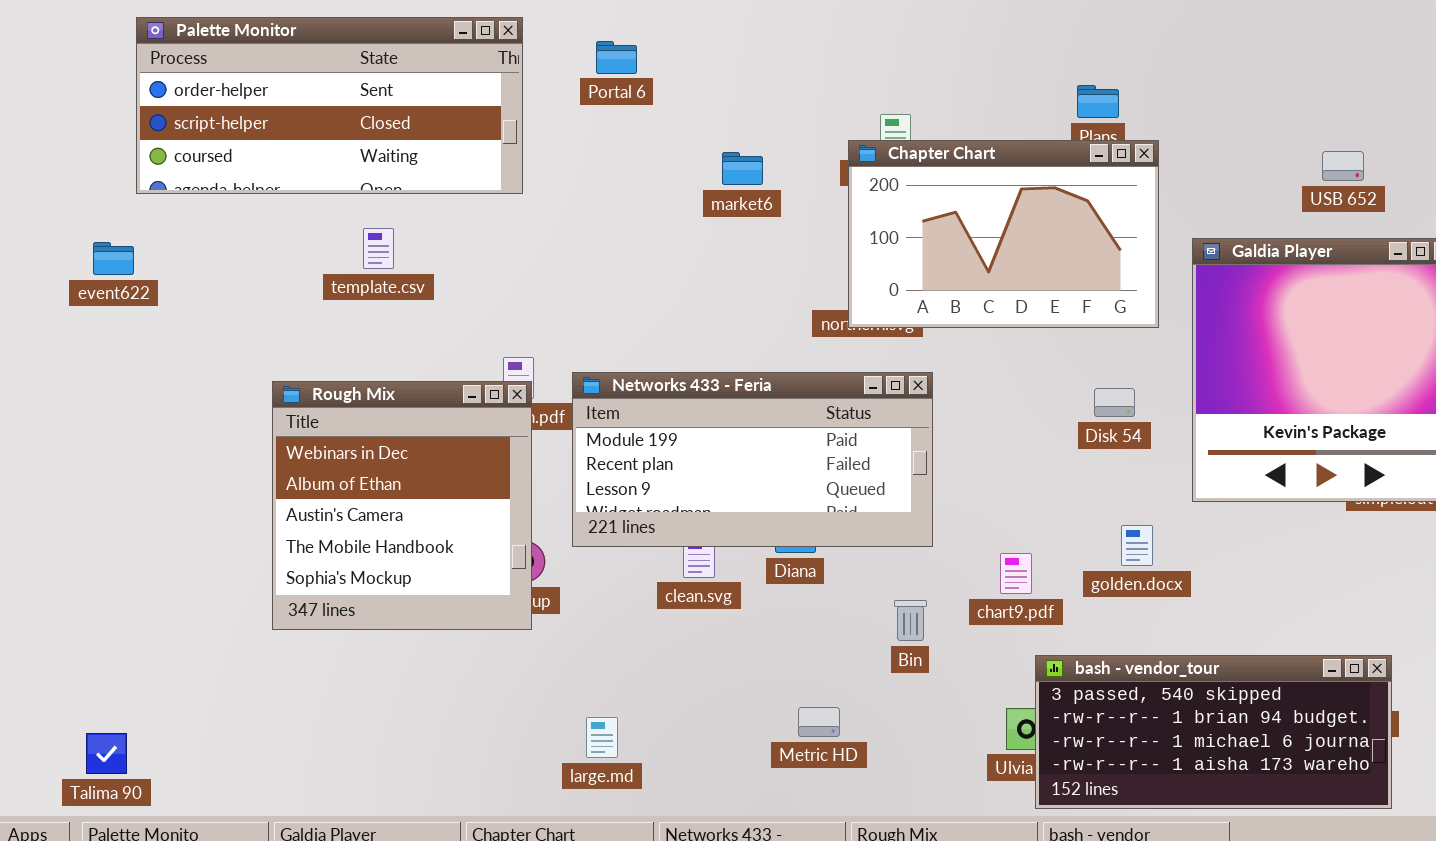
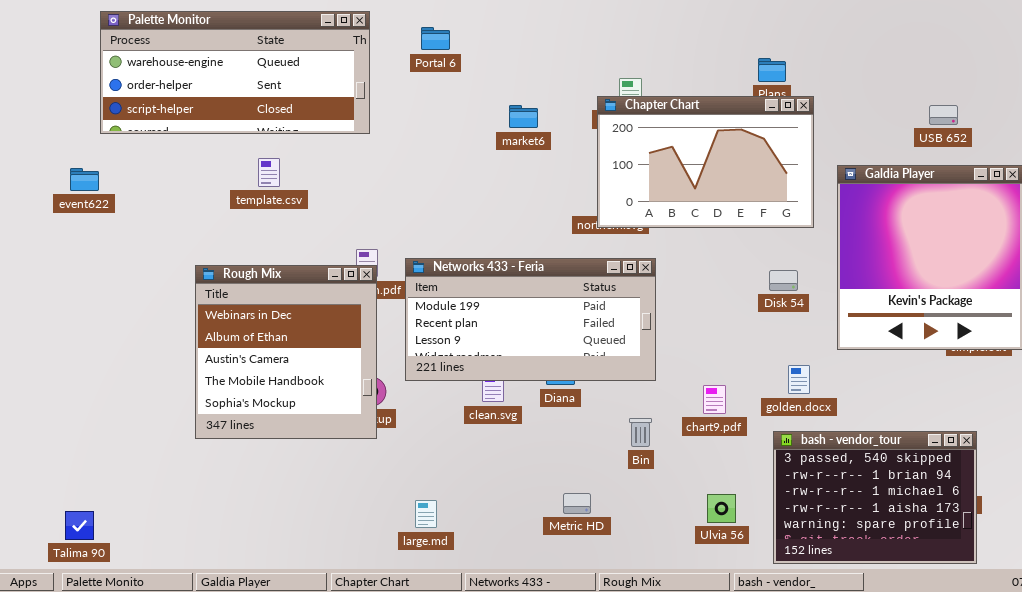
Palette Monitor: [136,17,523,194] -> [100,11,370,134], scrolled up 1 row
bash - vendor_tour: [1035,655,1392,809] -> [773,431,977,564], resized

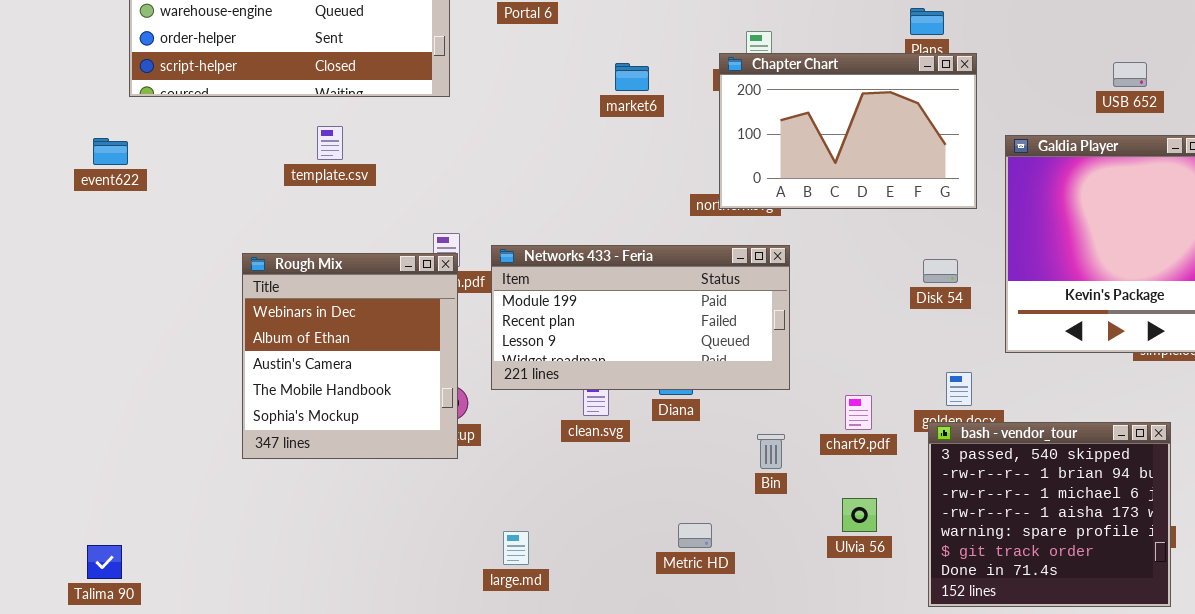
bash - vendor_tour: [773,431,977,564] -> [928,422,1171,607], resized
Ulvia 56: [707,494,736,523] -> [842,498,877,532], moved

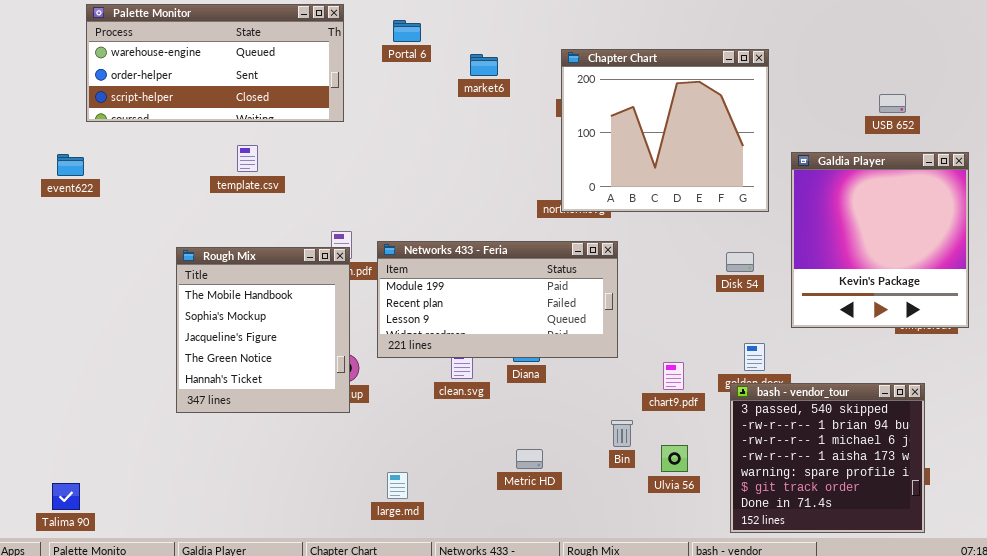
Chapter Chart: [719,53,977,209] -> [561,49,769,212], resized
market6: [615,63,649,91] -> [470,54,498,76], moved
Rough Mix: [242,253,458,459] -> [176,247,350,413], scrolled down 3 rows
Bin: [757,434,785,469] -> [611,420,633,447], moved
Metric HD: [678,523,712,548] -> [516,449,543,469], moved

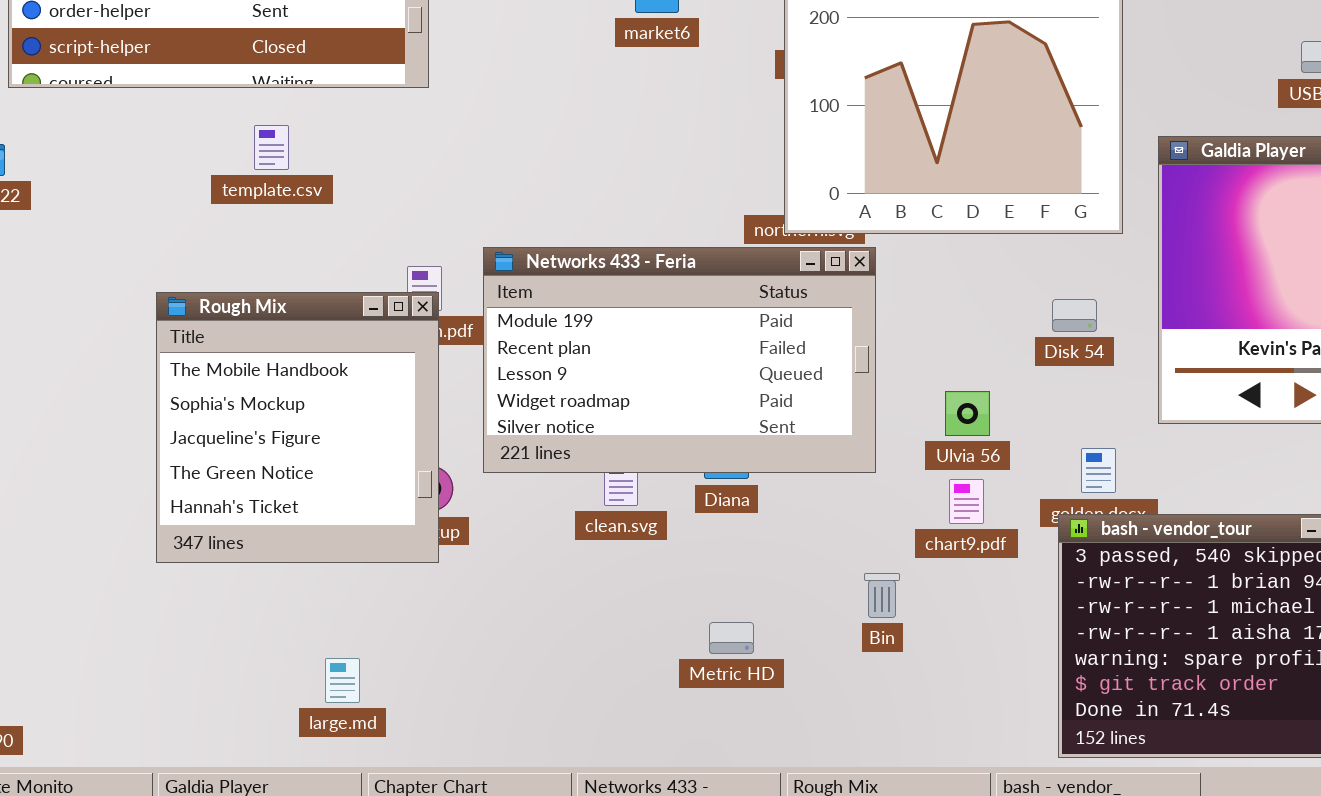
Networks 433 - Feria: [377,241,618,358] -> [483,247,876,473], resized
Ulvia 56: [661,445,688,472] -> [945,391,990,436], moved
large.md: [387,472,408,499] -> [325,658,360,703], moved

